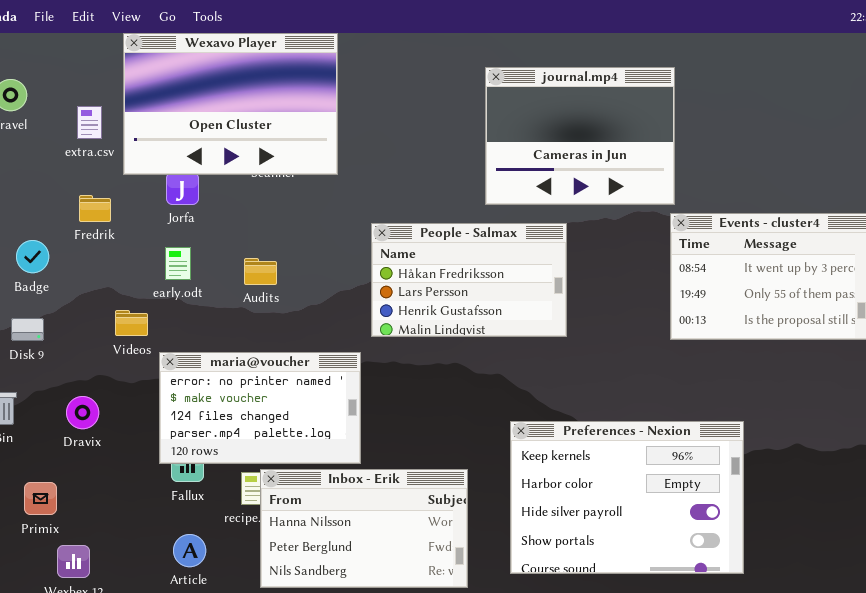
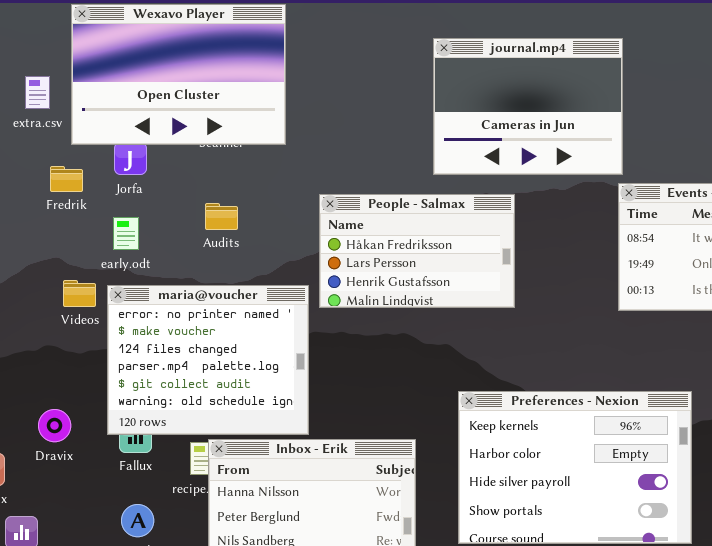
Fredrik: [79,195,111,222] -> [50,166,83,192], moved
Audits: [244,258,277,285] -> [205,203,238,230], moved
maria@voucher: [159,352,361,464] -> [107,285,309,435], resized
Dravix: [66,396,99,429] -> [38,409,71,442], moved

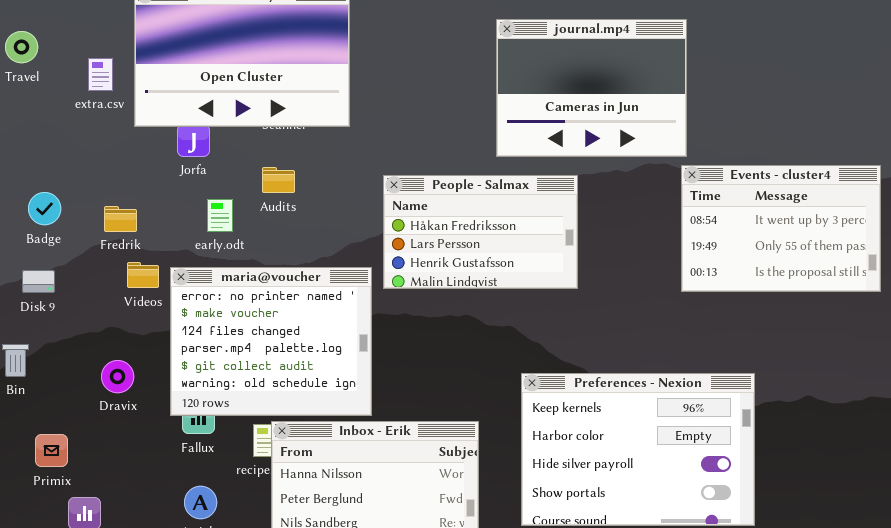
Fredrik: [50,166,83,192] -> [104,206,137,232], moved
Audits: [205,203,238,230] -> [262,167,295,193], moved
early.odt: [113,217,139,250] -> [207,199,233,232], moved
Dravix: [38,409,71,442] -> [101,360,134,393], moved

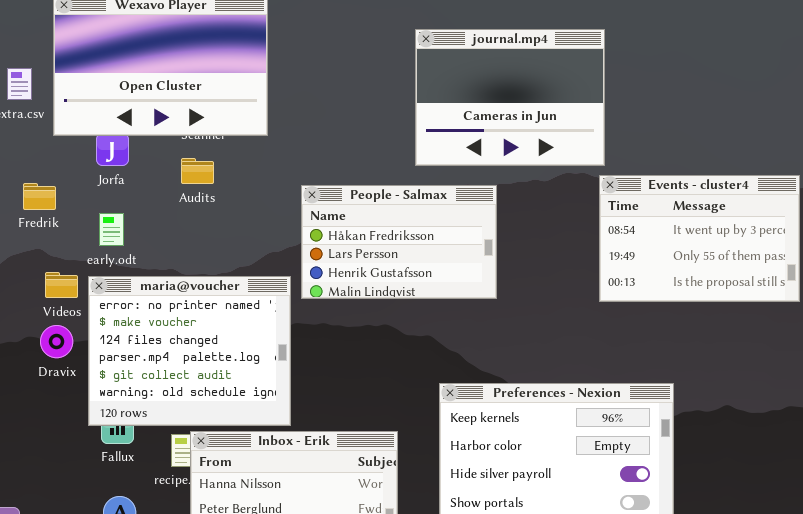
Audits: [262,167,295,193] -> [181,158,214,184], moved
early.odt: [207,199,233,232] -> [99,213,124,246], moved
Fredrik: [104,206,137,232] -> [23,183,56,210], moved
Dravix: [101,360,134,393] -> [40,325,73,358], moved

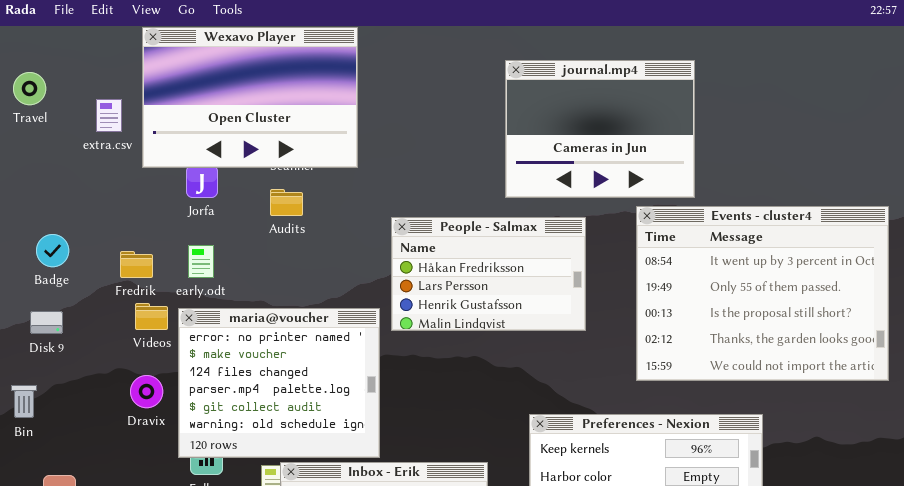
Events - cluster4: [599,175,800,302] -> [636,206,889,381], resized
Fredrik: [23,183,56,210] -> [120,251,153,278], moved
Dravix: [40,325,73,358] -> [130,375,163,408], moved

